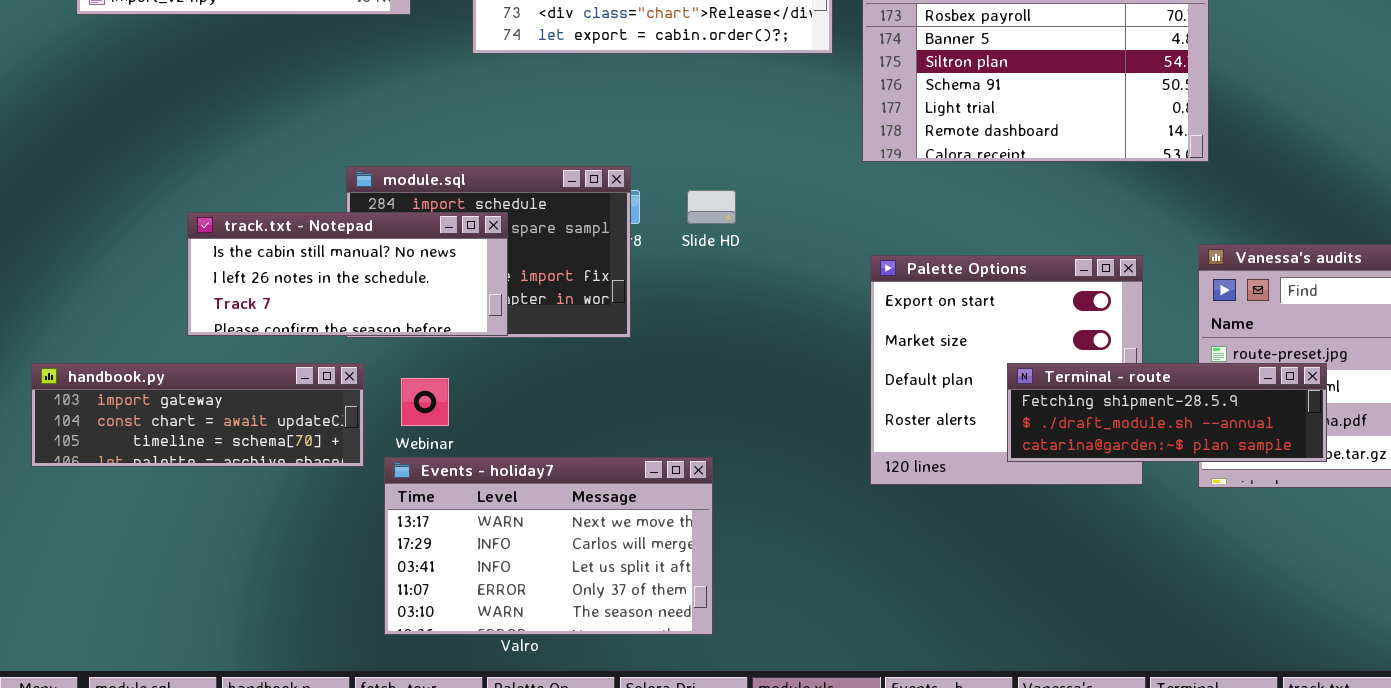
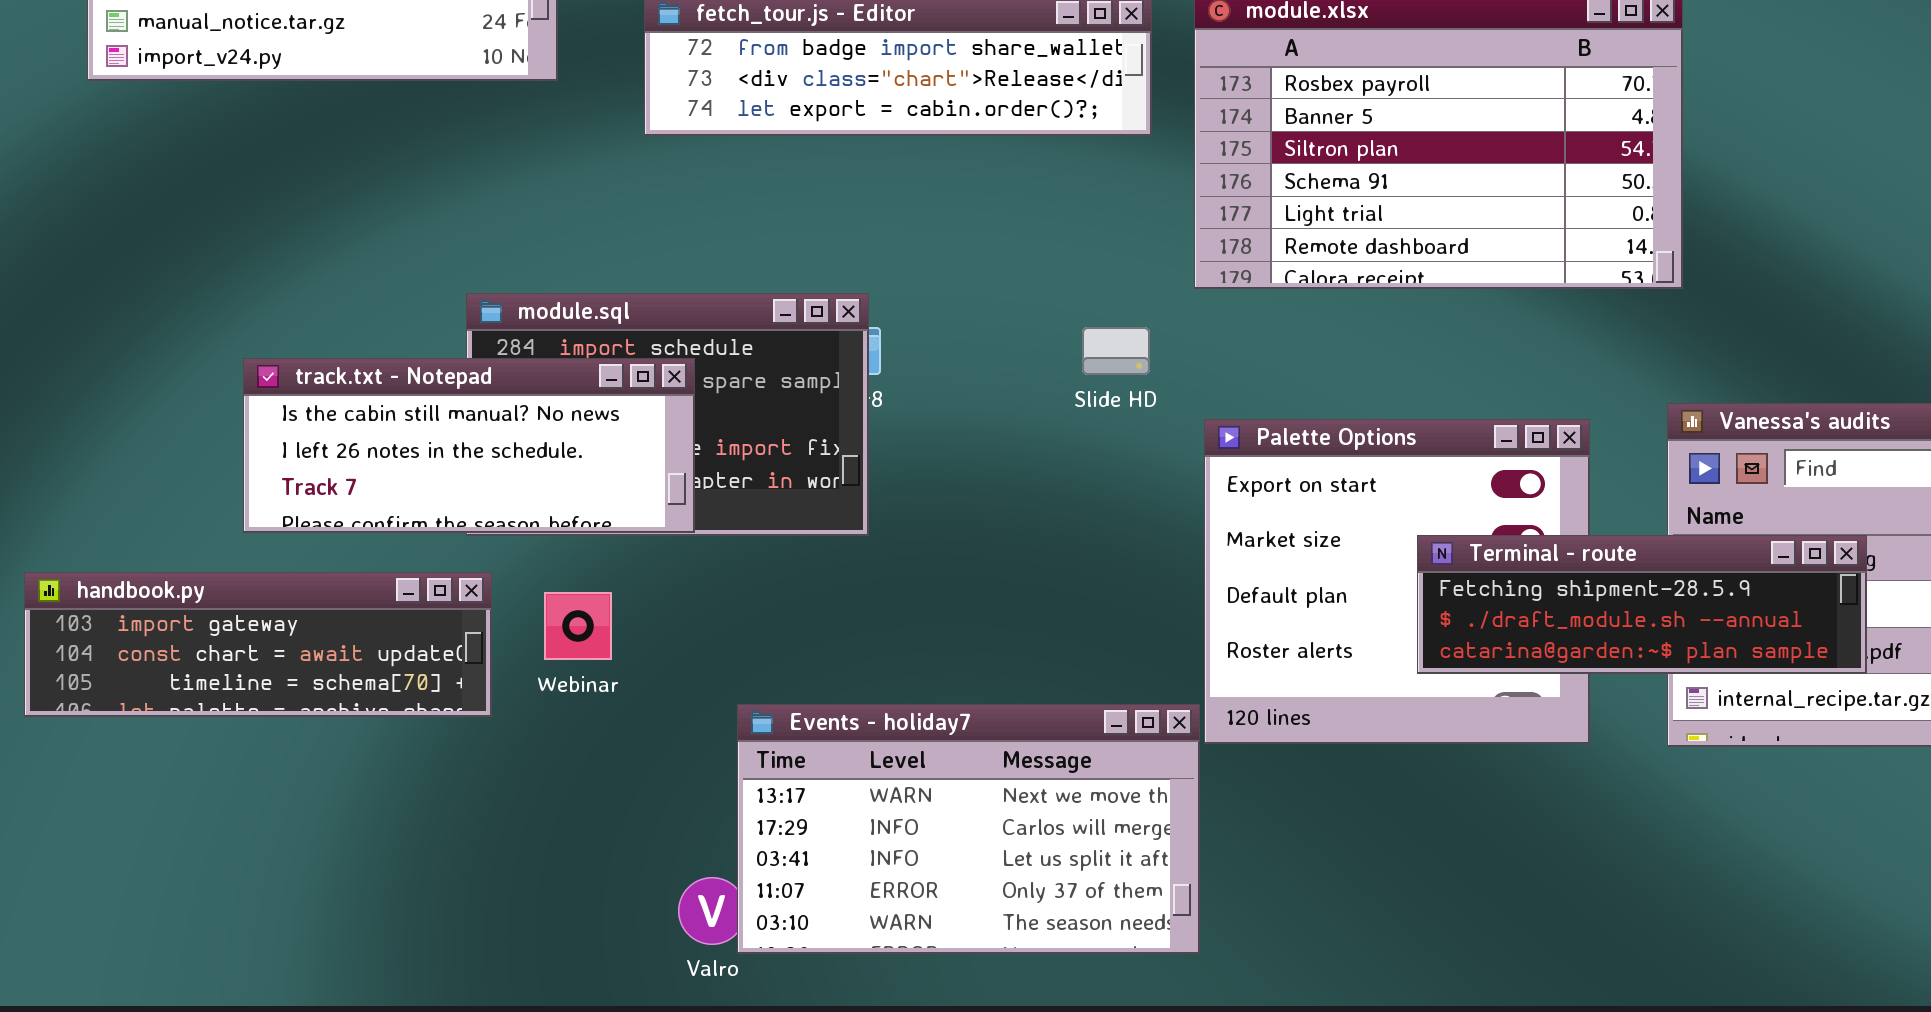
Slide HD: [687,190,736,224] -> [1082,327,1150,375], moved
Terminal - route: [1007,363,1327,462] -> [1417,535,1867,674], moved
Events - holiday7: [384,457,713,635] -> [737,704,1200,954], moved

